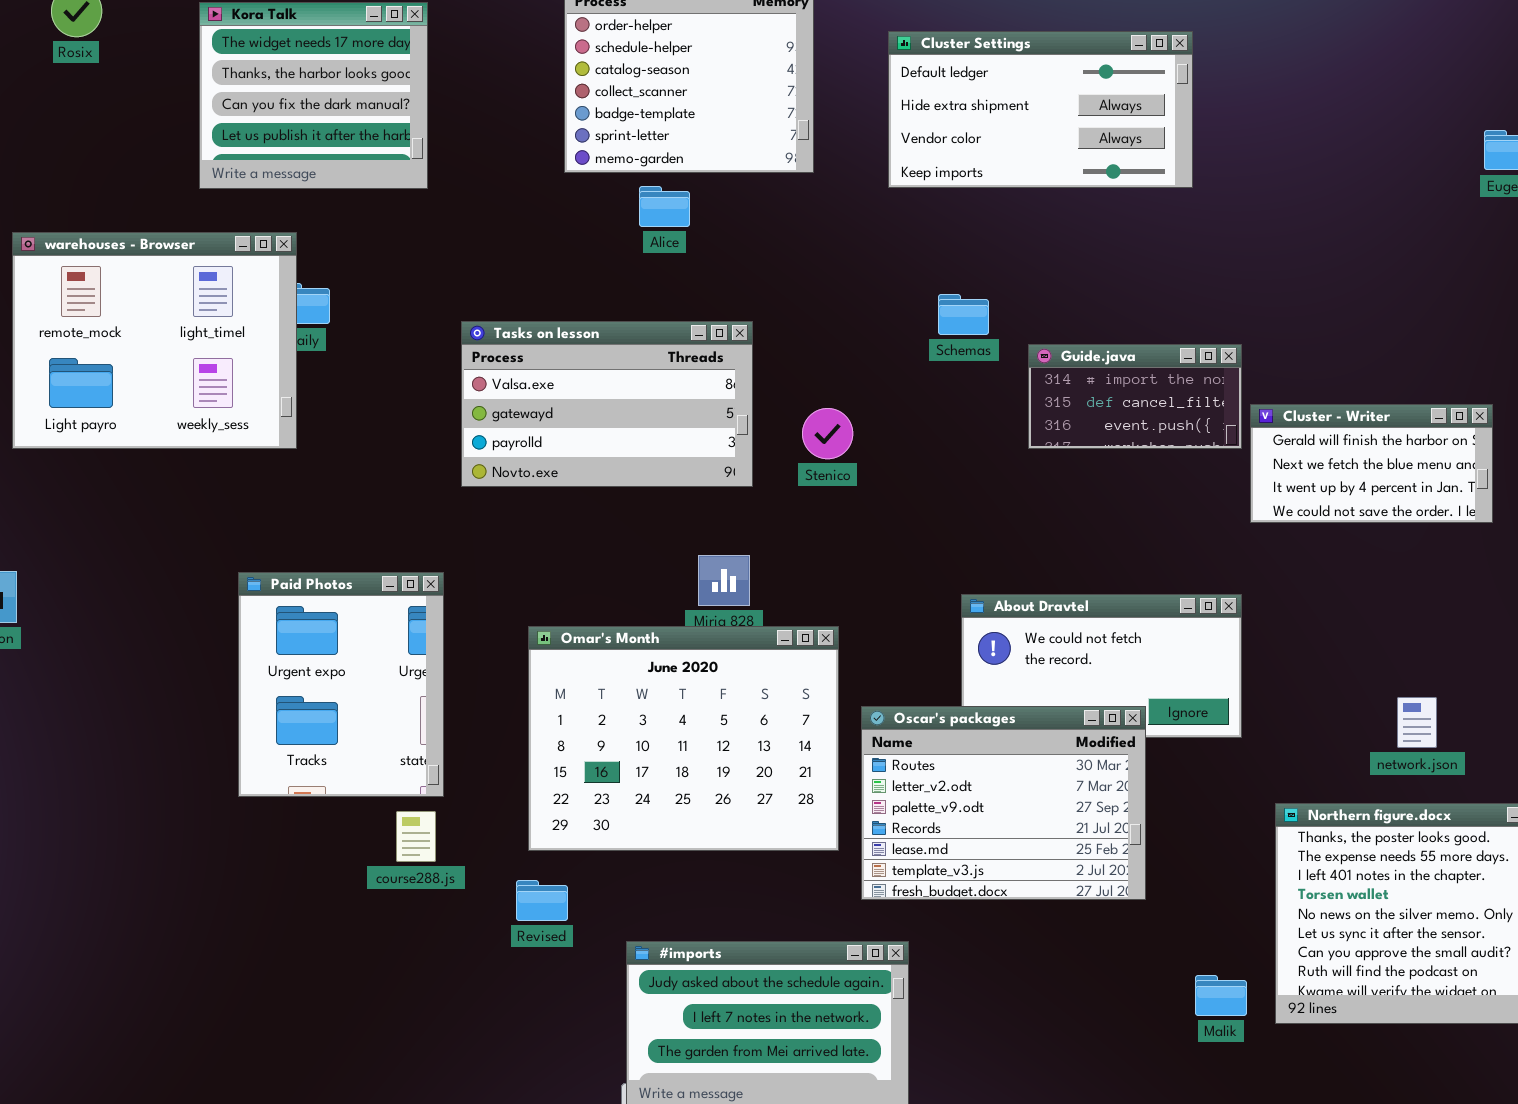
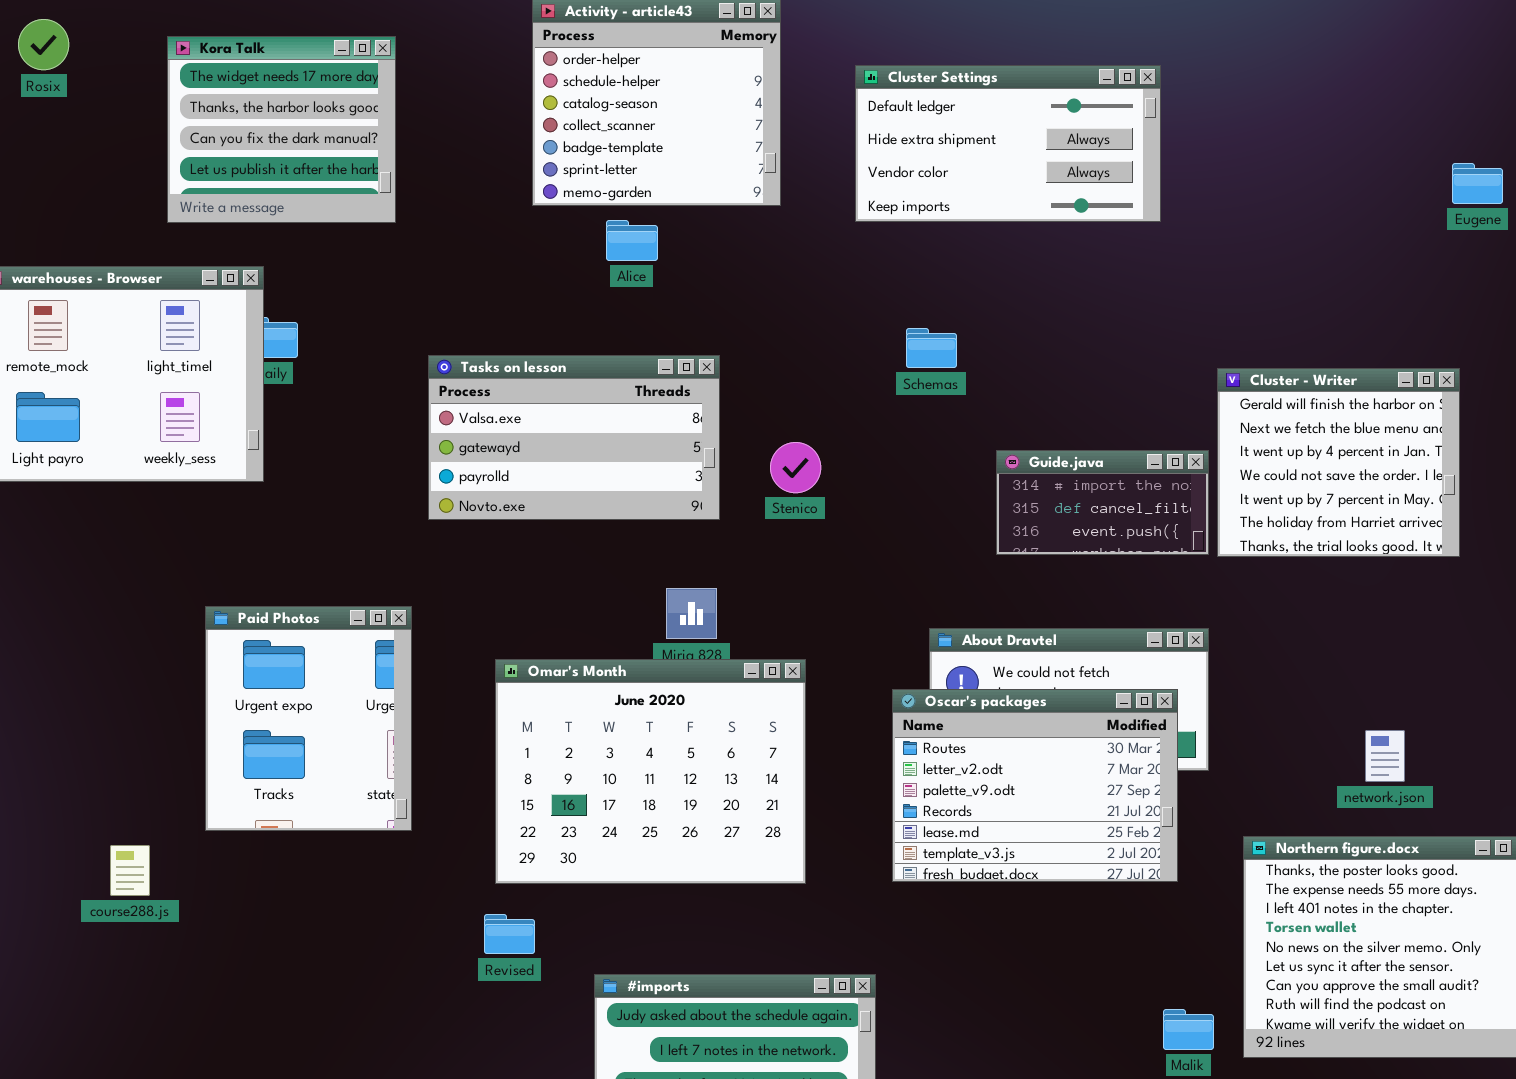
Guide.java: [1028,344,1242,449] -> [996,450,1209,555], moved
Cluster - Writer: [1250,404,1493,523] -> [1217,368,1460,557], resized
Oscar's packages: [861,706,1146,900] -> [892,689,1178,882], moved
course288.js: [396,811,436,862] -> [110,845,150,896], moved

